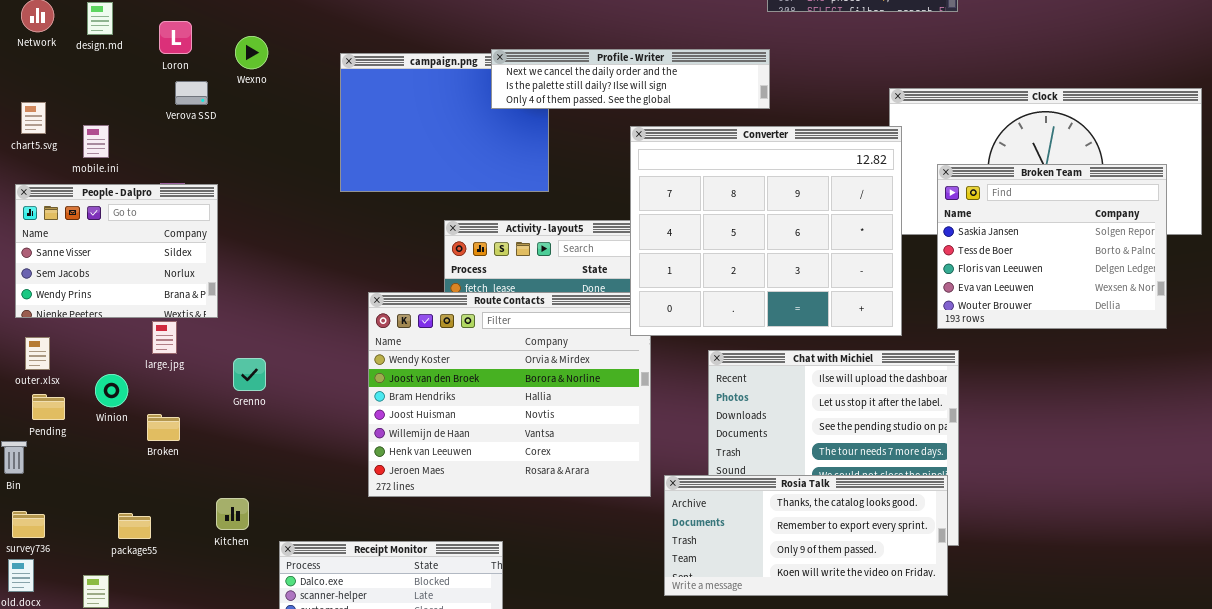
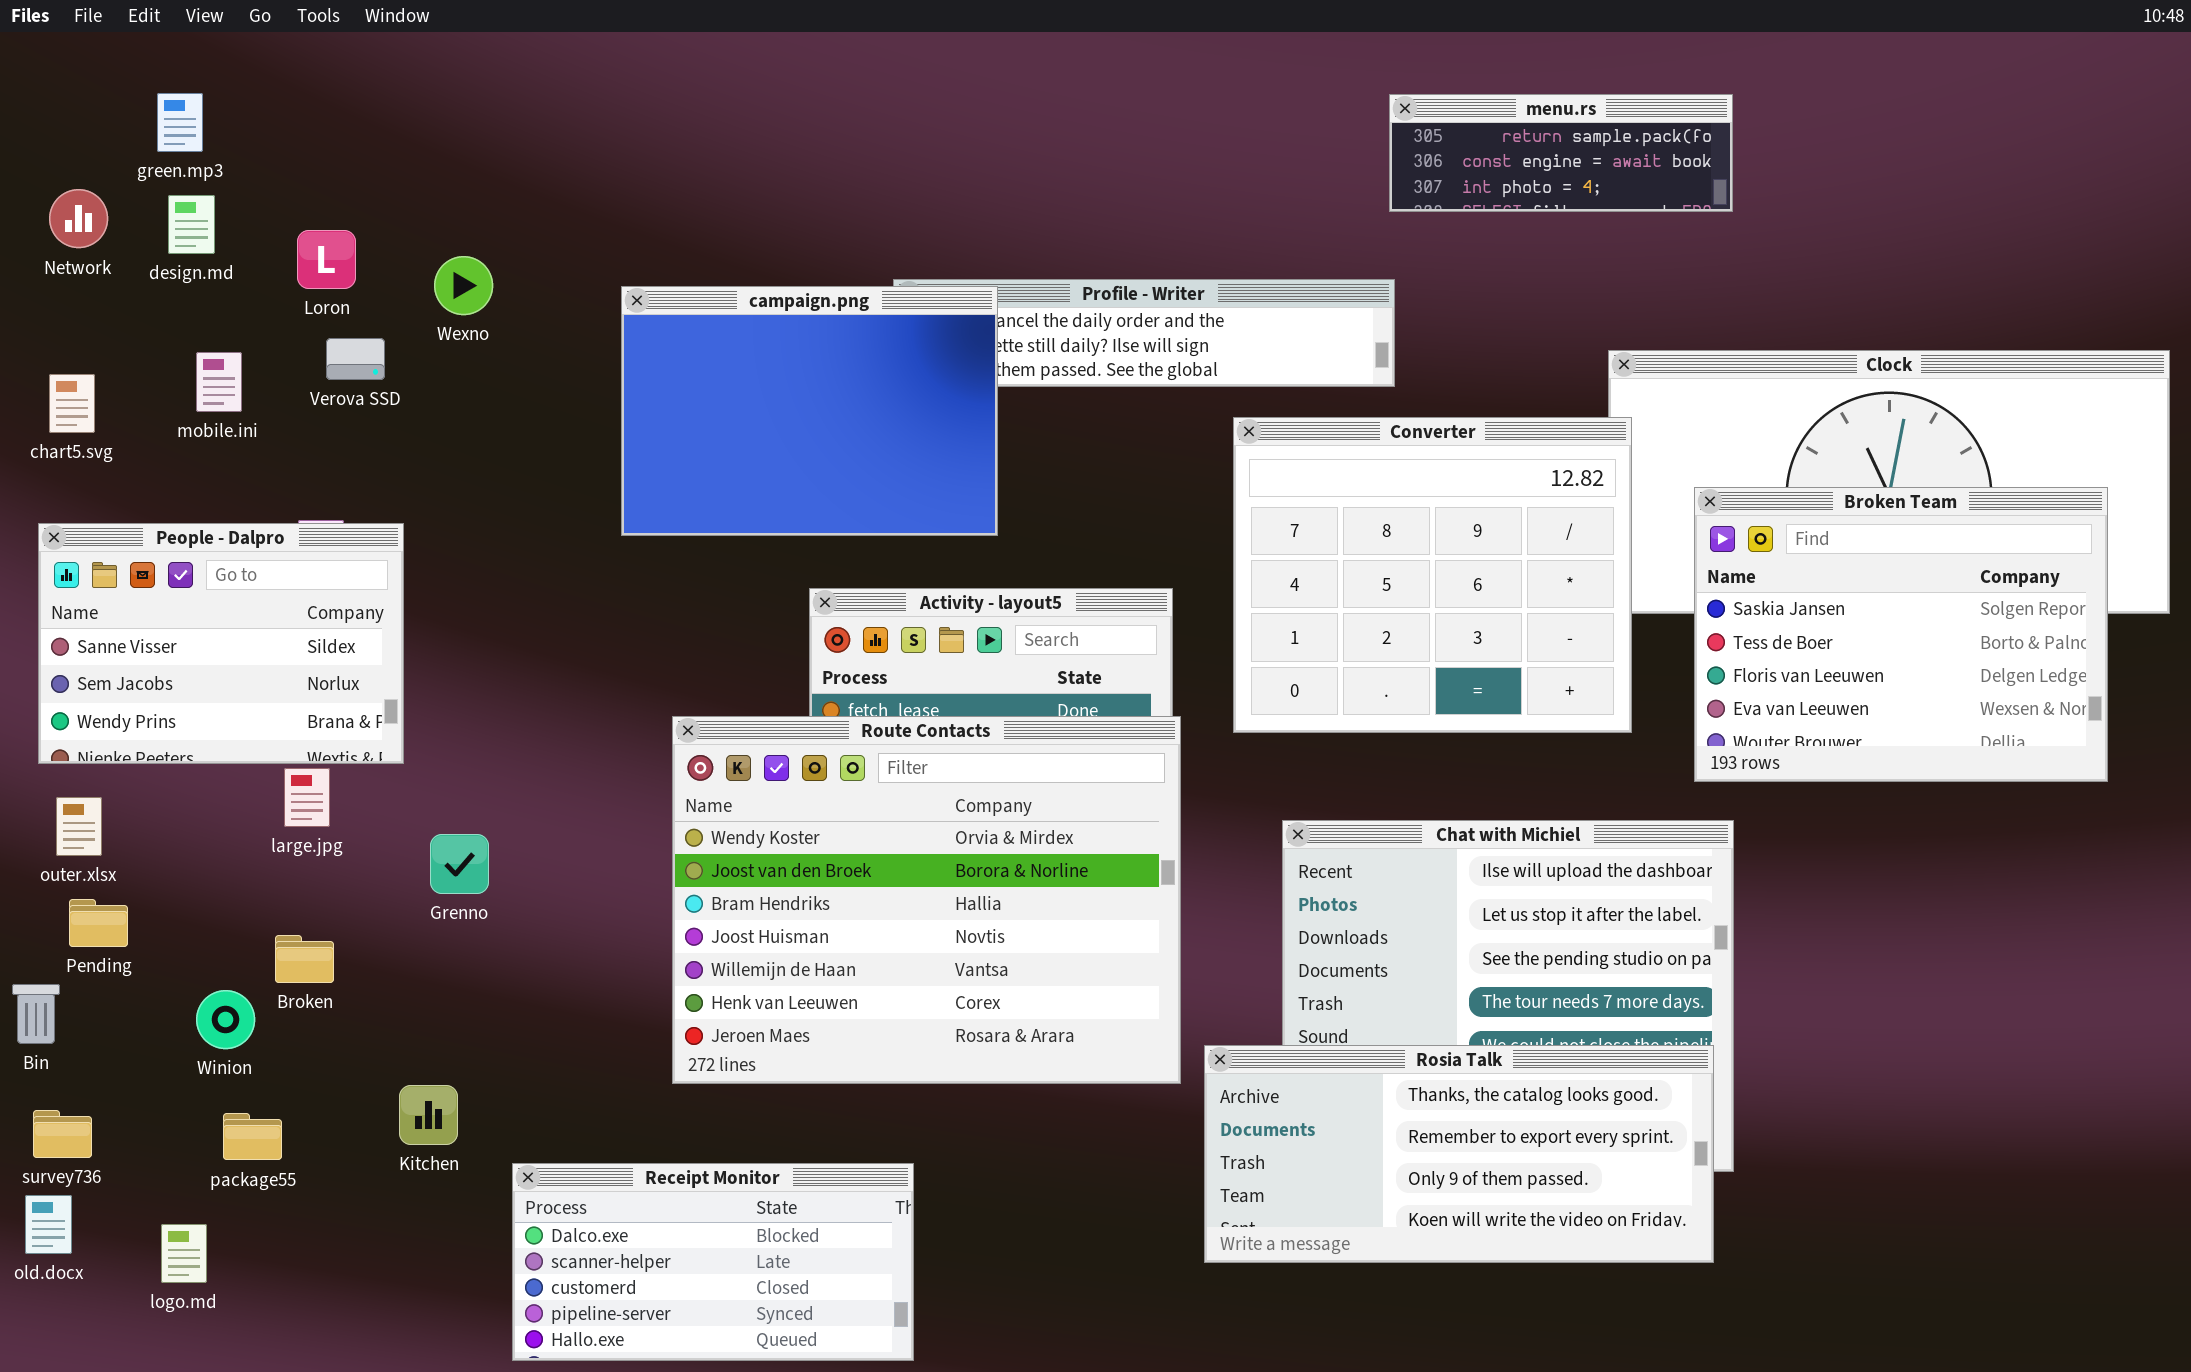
campaign.png: [340,53,549,192] -> [621,286,998,536], raised
mobile.ini: [83,125,109,158] -> [196,352,242,412], moved
Converter: [630,126,902,336] -> [1233,417,1632,733], resized
Winion: [95,374,128,407] -> [196,990,255,1049], moved

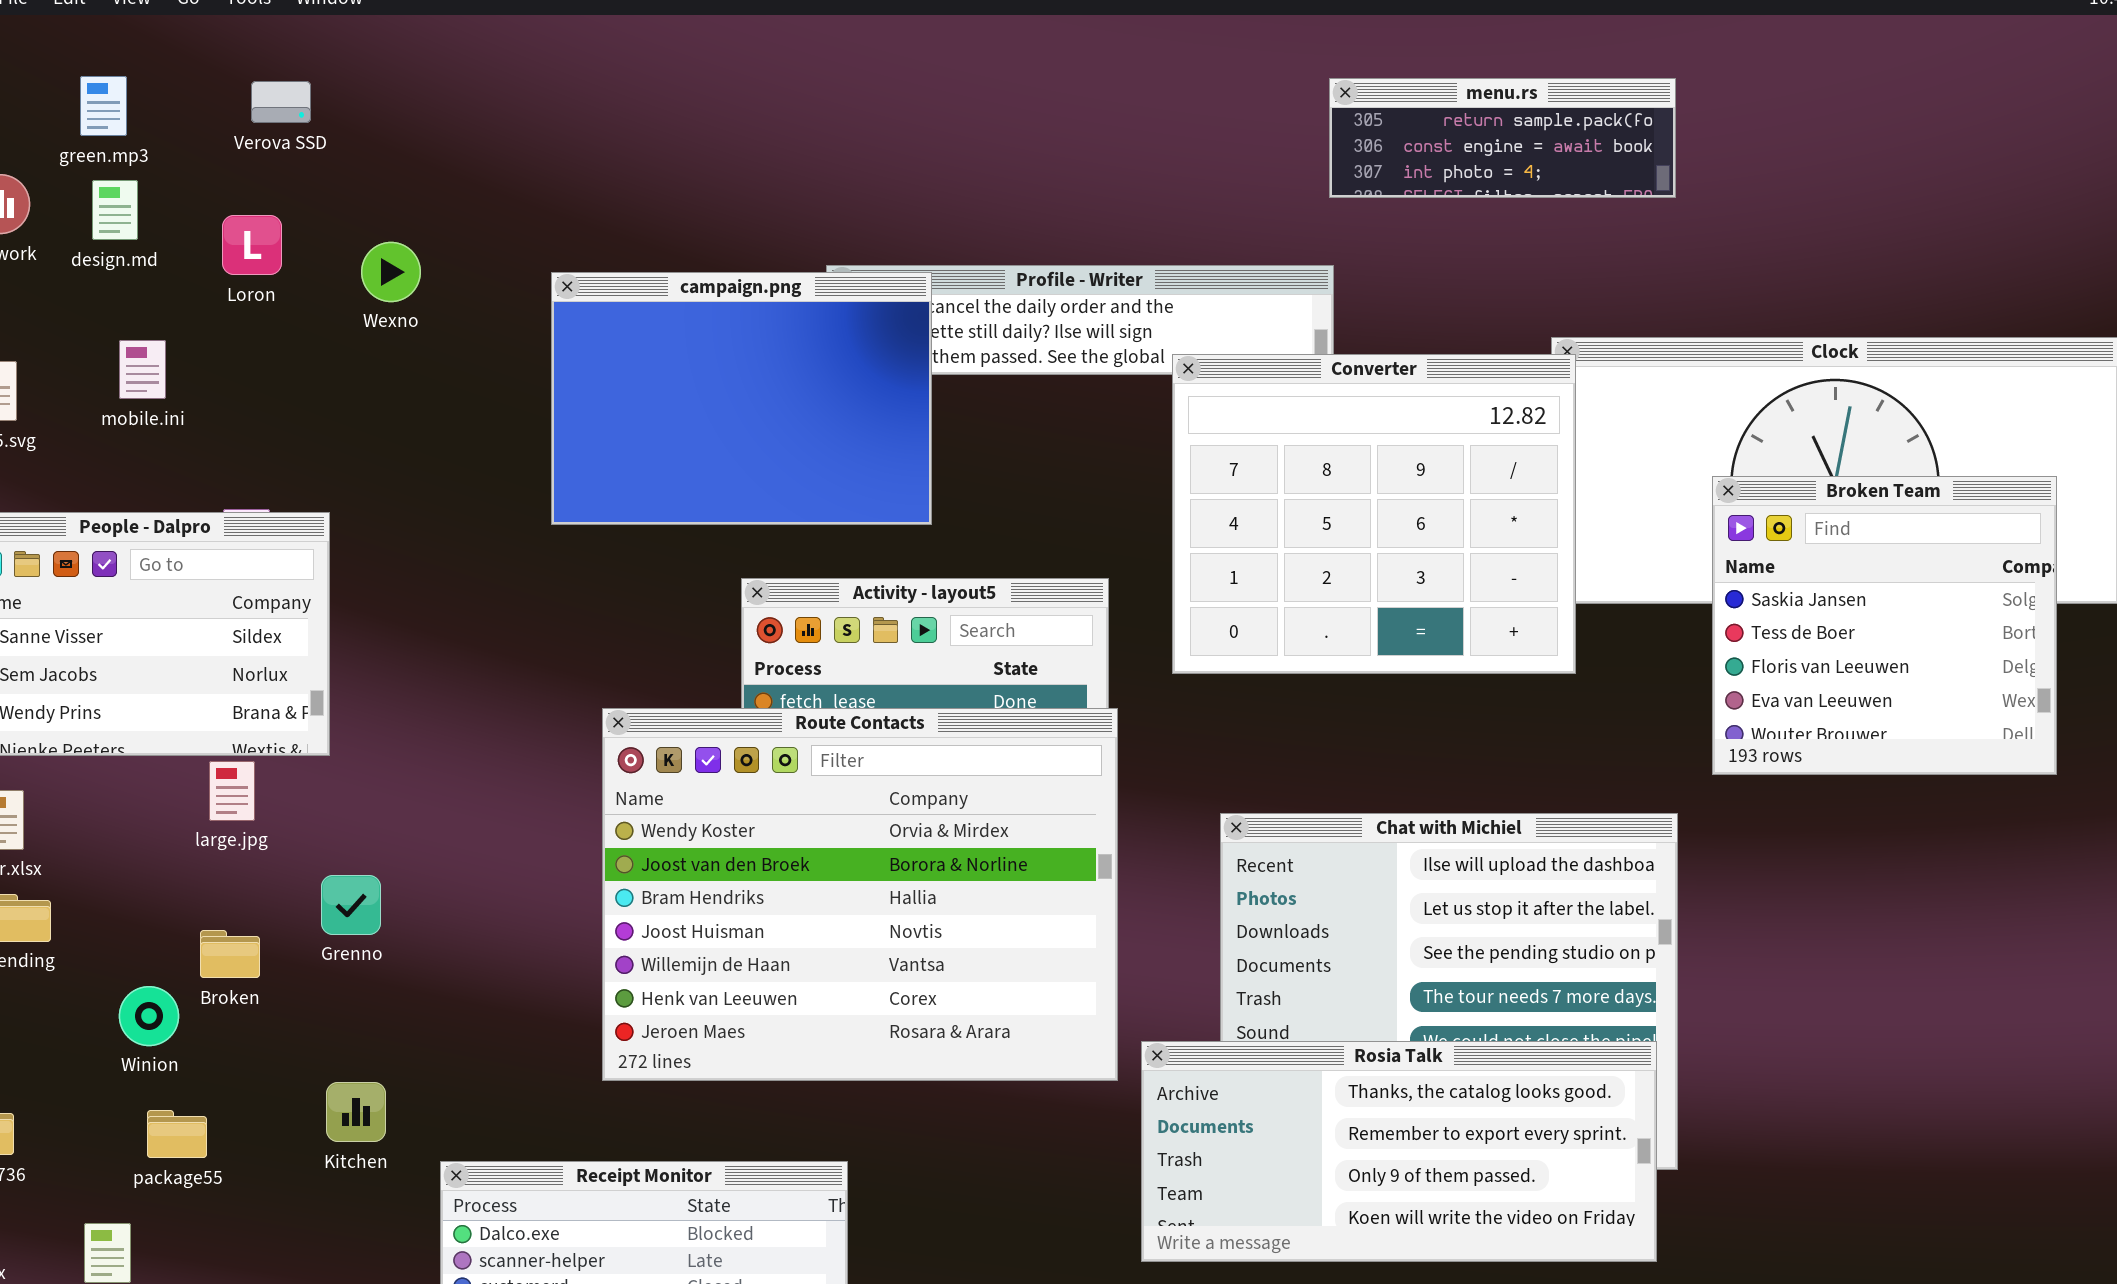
Verova SSD: [326,338,385,380] -> [251,81,311,123], moved
Converter: [1233,417,1632,733] -> [1172,354,1576,674], moved
Broken Team: [1694,487,2108,782] -> [1712,476,2057,775], resized
Grenno: [430,834,489,894] -> [321,875,381,935], moved

